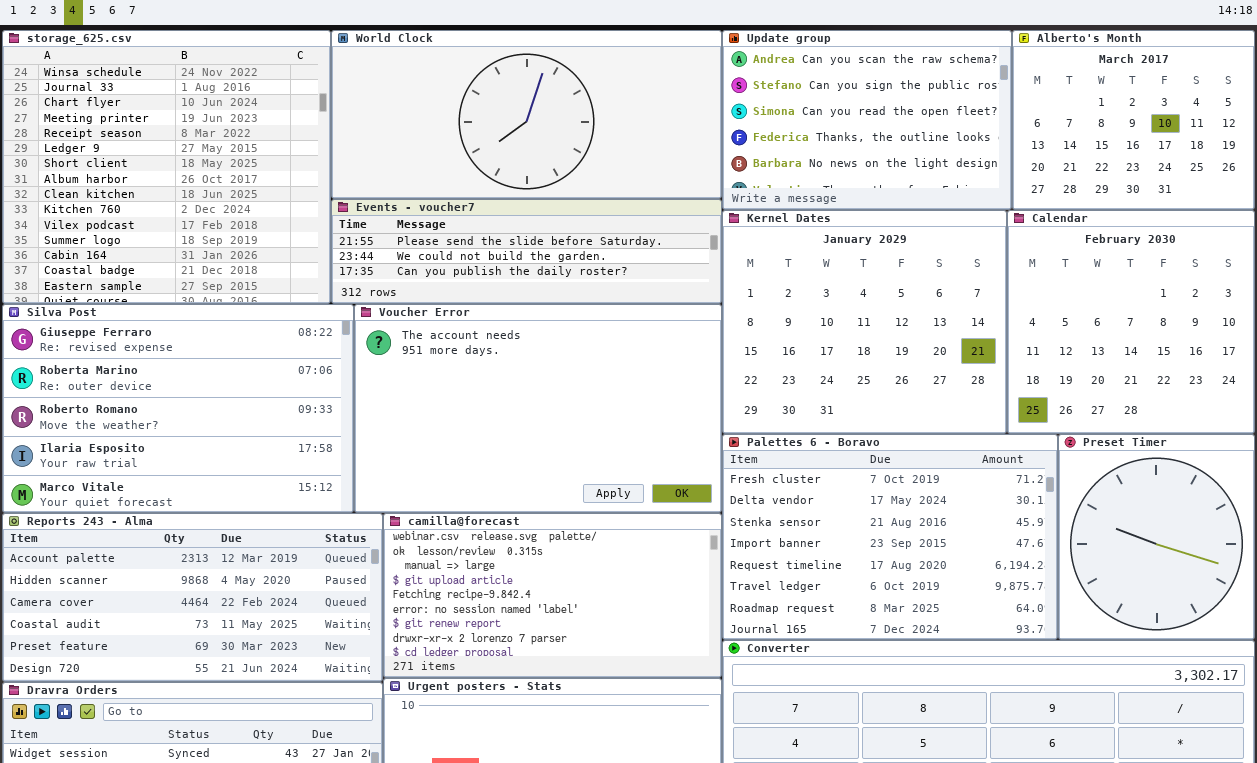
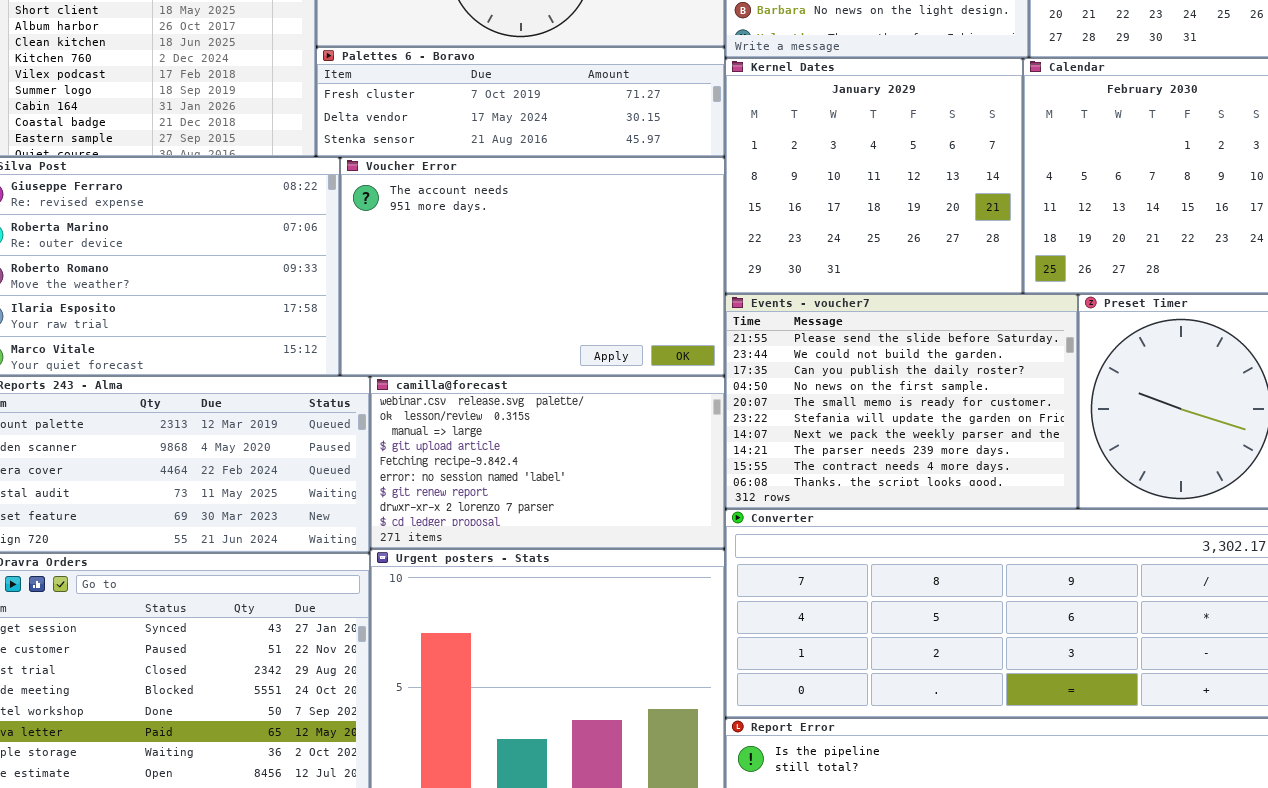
Events - voucher7: [331,199,722,304] -> [725,294,1078,509], moved, resized
Palettes 6 - Boravo: [722,434,1058,640] -> [316,47,725,157], moved, resized

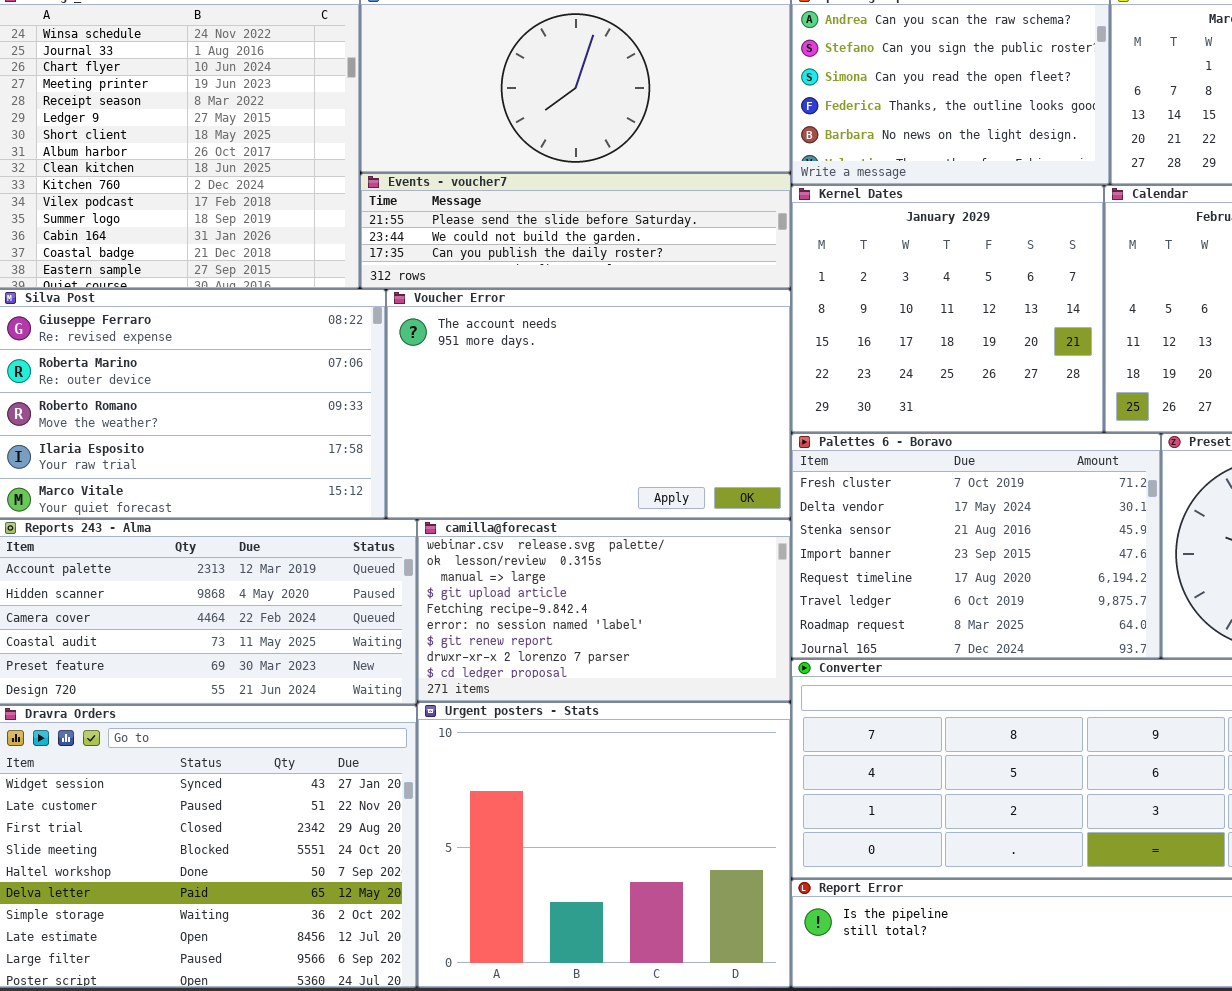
Palettes 6 - Boravo: [316,47,725,157] -> [791,433,1161,659], moved, resized
Events - voucher7: [725,294,1078,509] -> [360,173,791,289], moved, resized

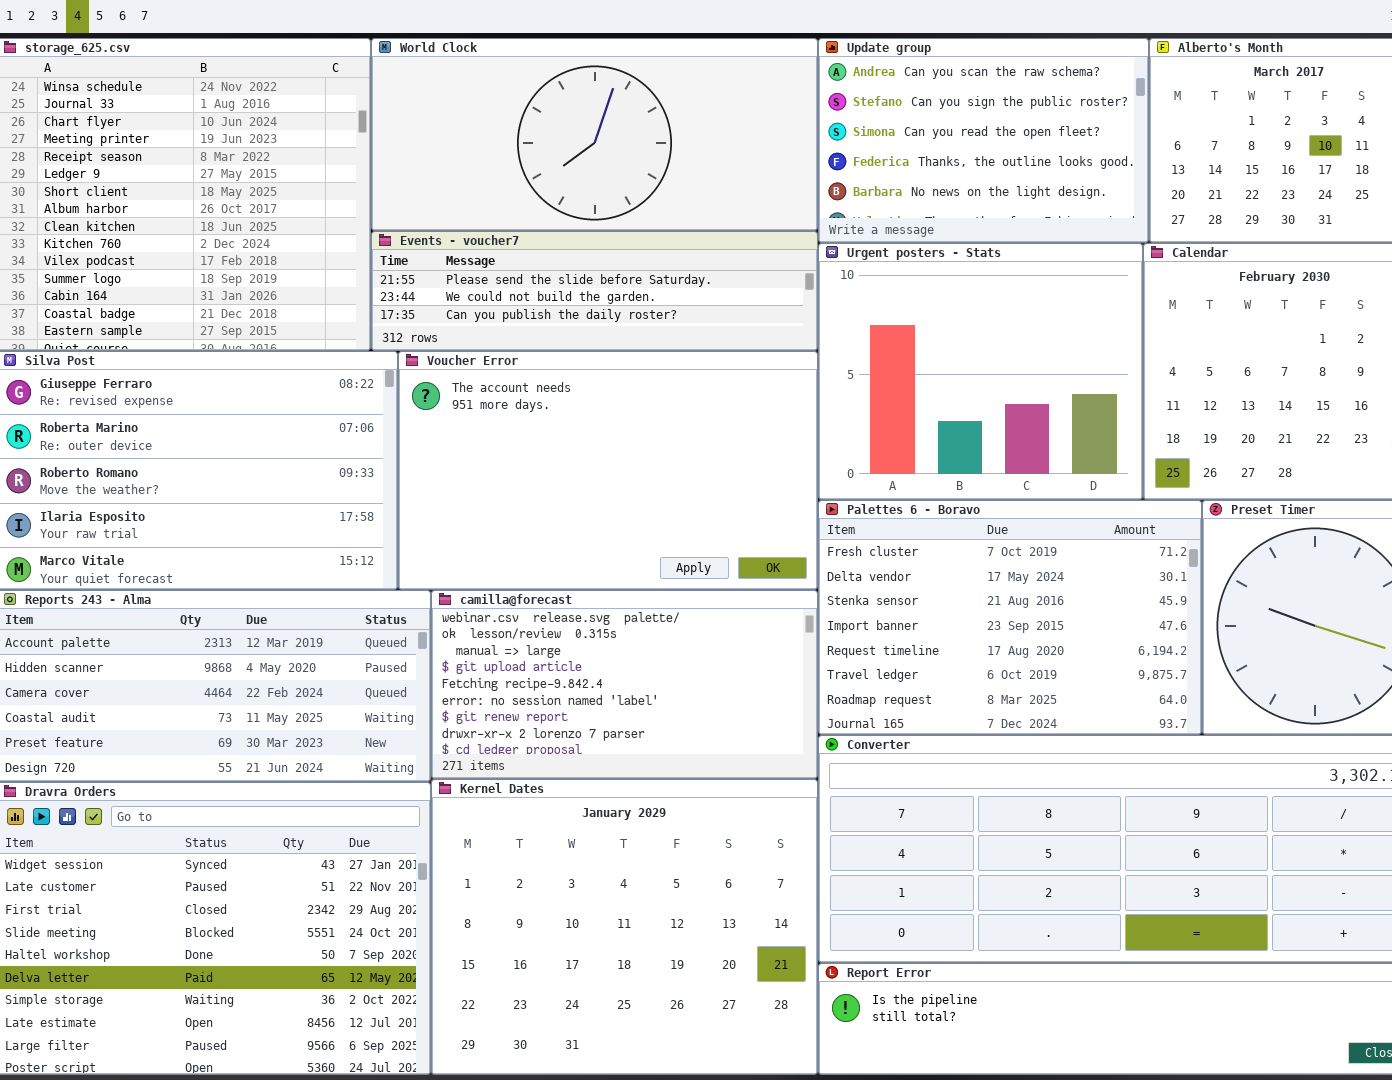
Kernel Dates: [791,185,1104,433] -> [431,779,818,1075], moved, resized
Urgent posters - Stats: [417,702,791,988] -> [818,243,1143,500], moved, resized

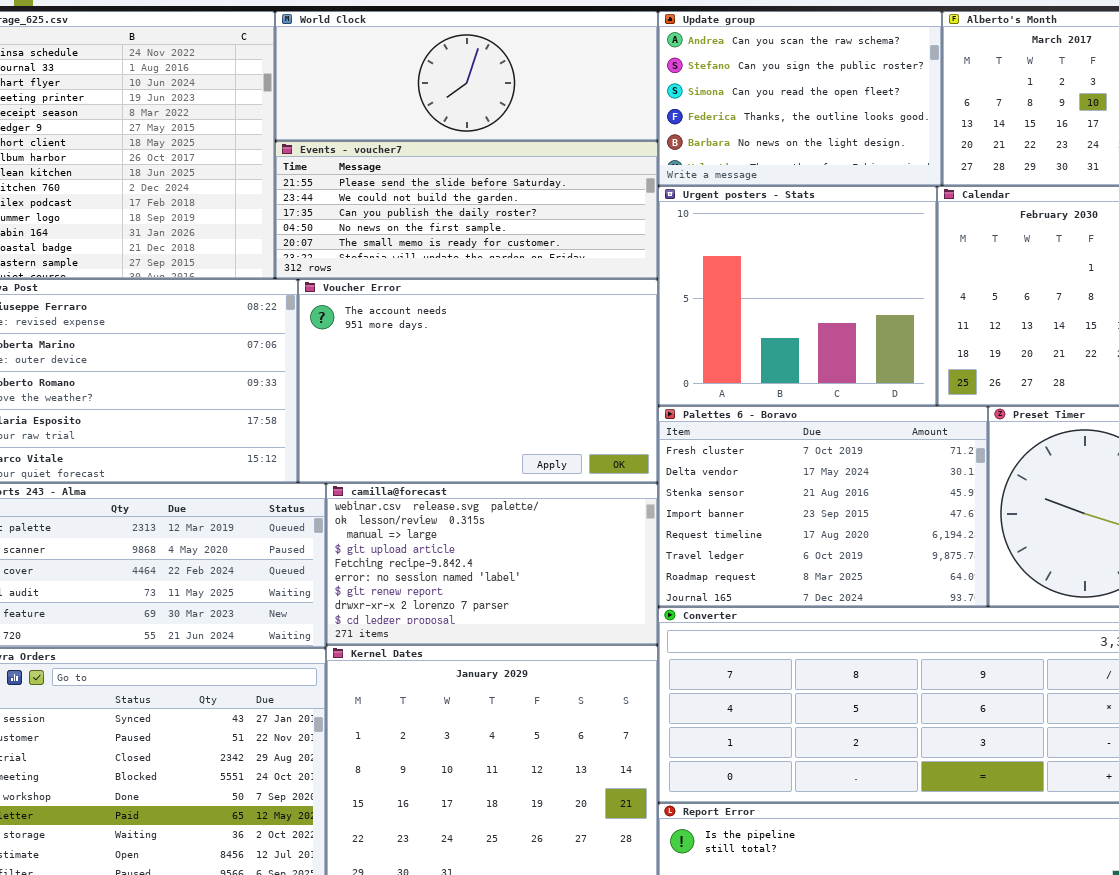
World Clock: [371,38,818,231] -> [275,11,658,141], resized
Events - voucher7: [371,231,818,351] -> [275,141,658,279], resized

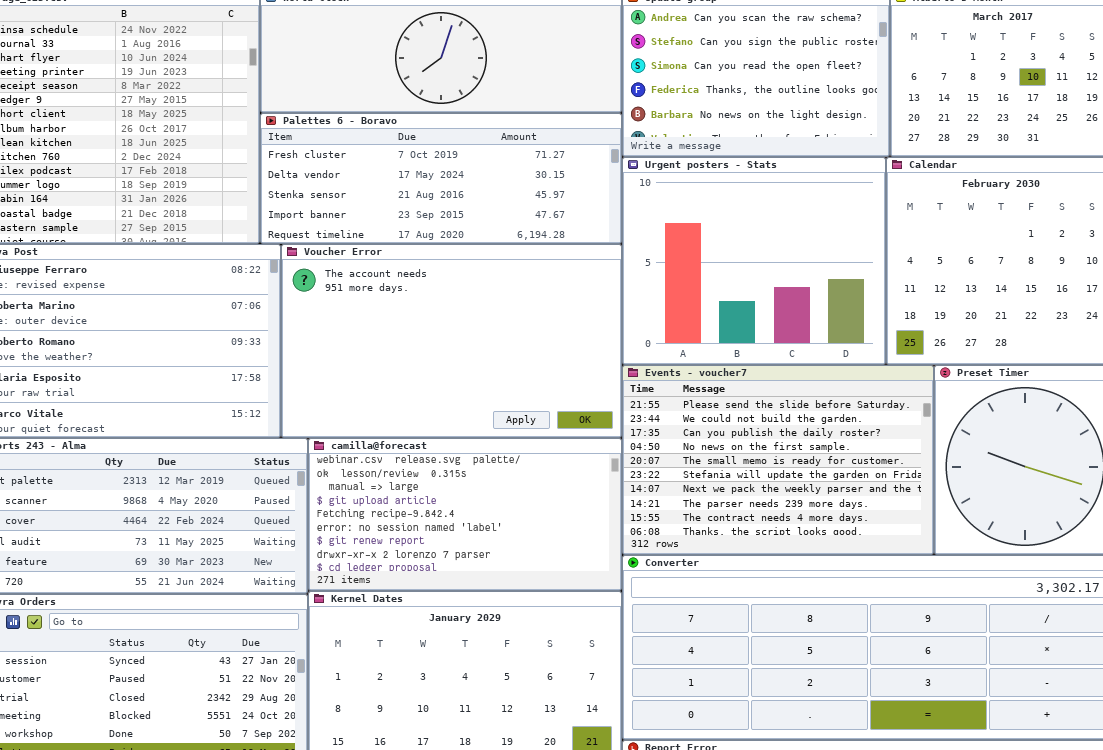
Events - voucher7: [275,141,658,279] -> [622,365,934,555], moved, resized
Palettes 6 - Boravo: [658,406,988,607] -> [260,113,622,244], moved, resized

